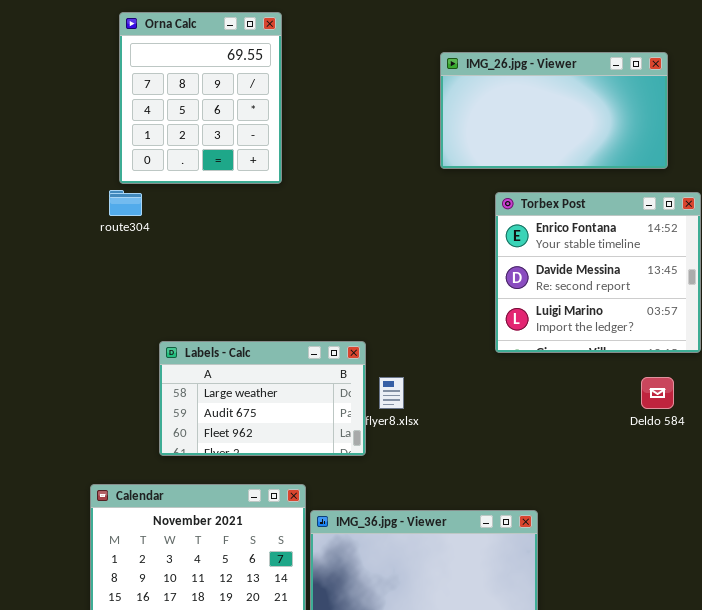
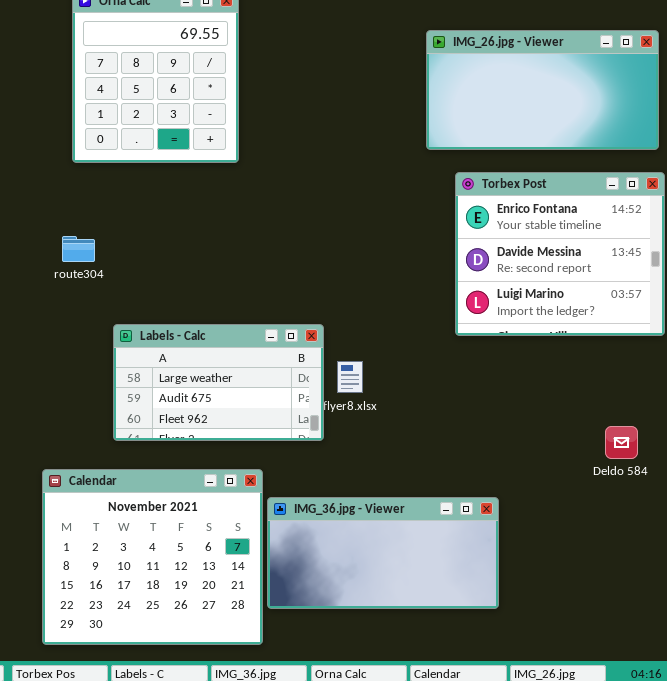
IMG_26.jpg - Viewer: [440,52,668,169] -> [426,30,659,150], moved
route304: [109,190,142,216] -> [62,236,95,262], moved
Deldo 584: [641,377,674,409] -> [605,426,638,459], moved

